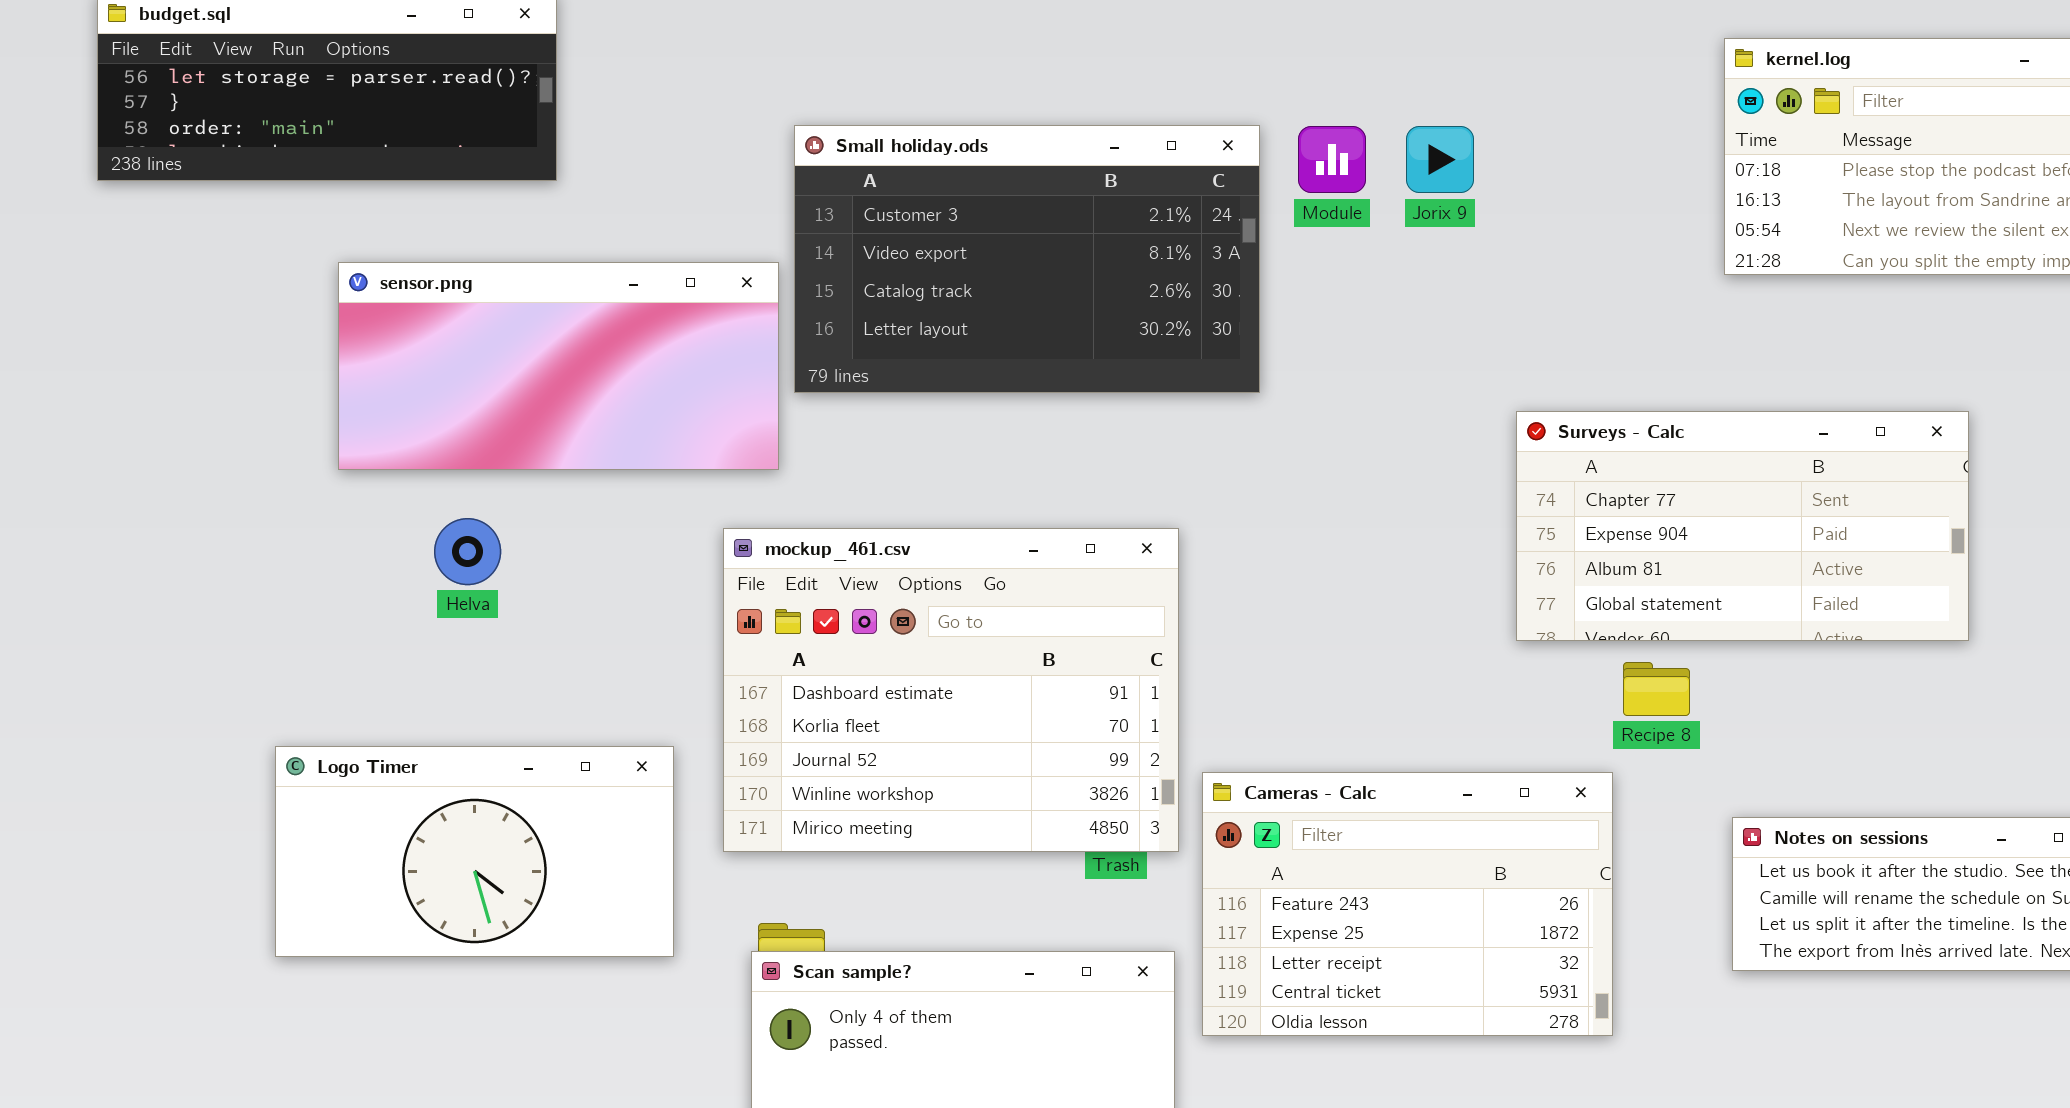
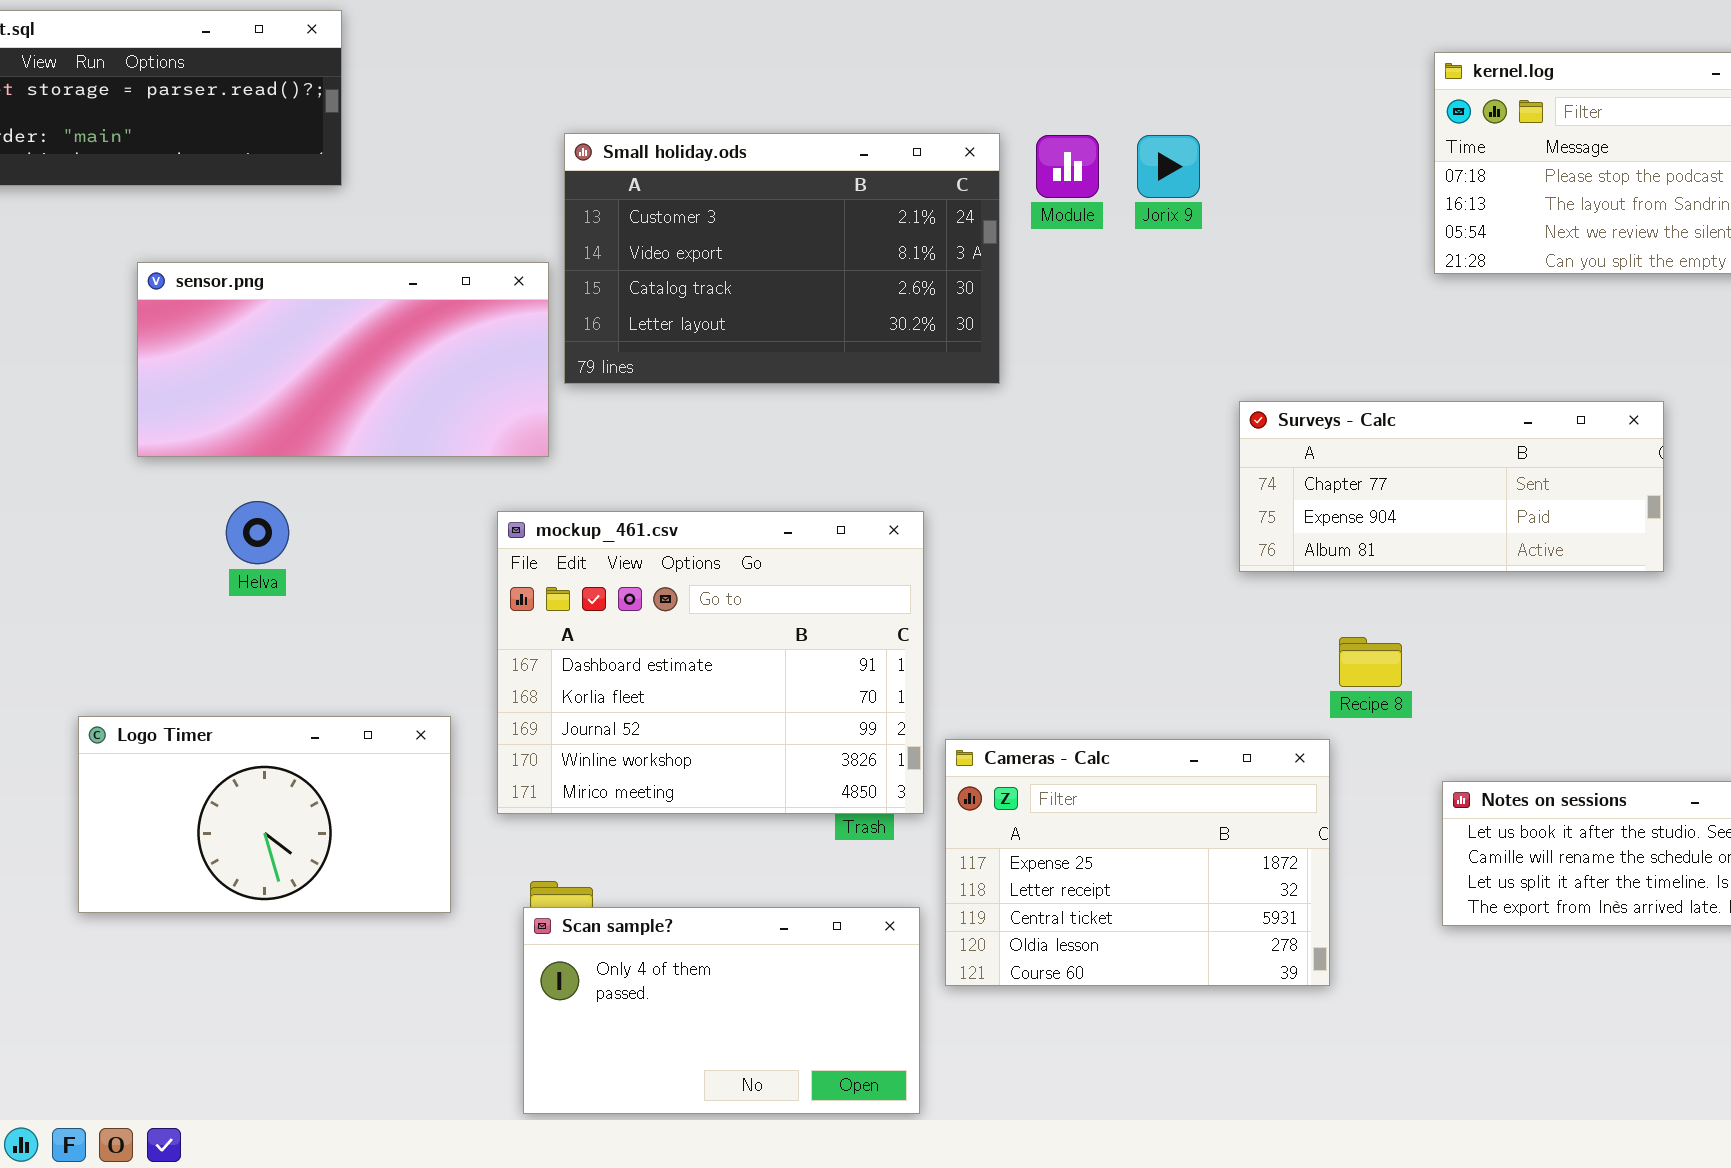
Surveys - Calc: [1516,411,1969,641] -> [1239,401,1664,572], resized
Cameras - Calc: [1202,772,1613,1036] -> [945,739,1330,986], scrolled down 1 row

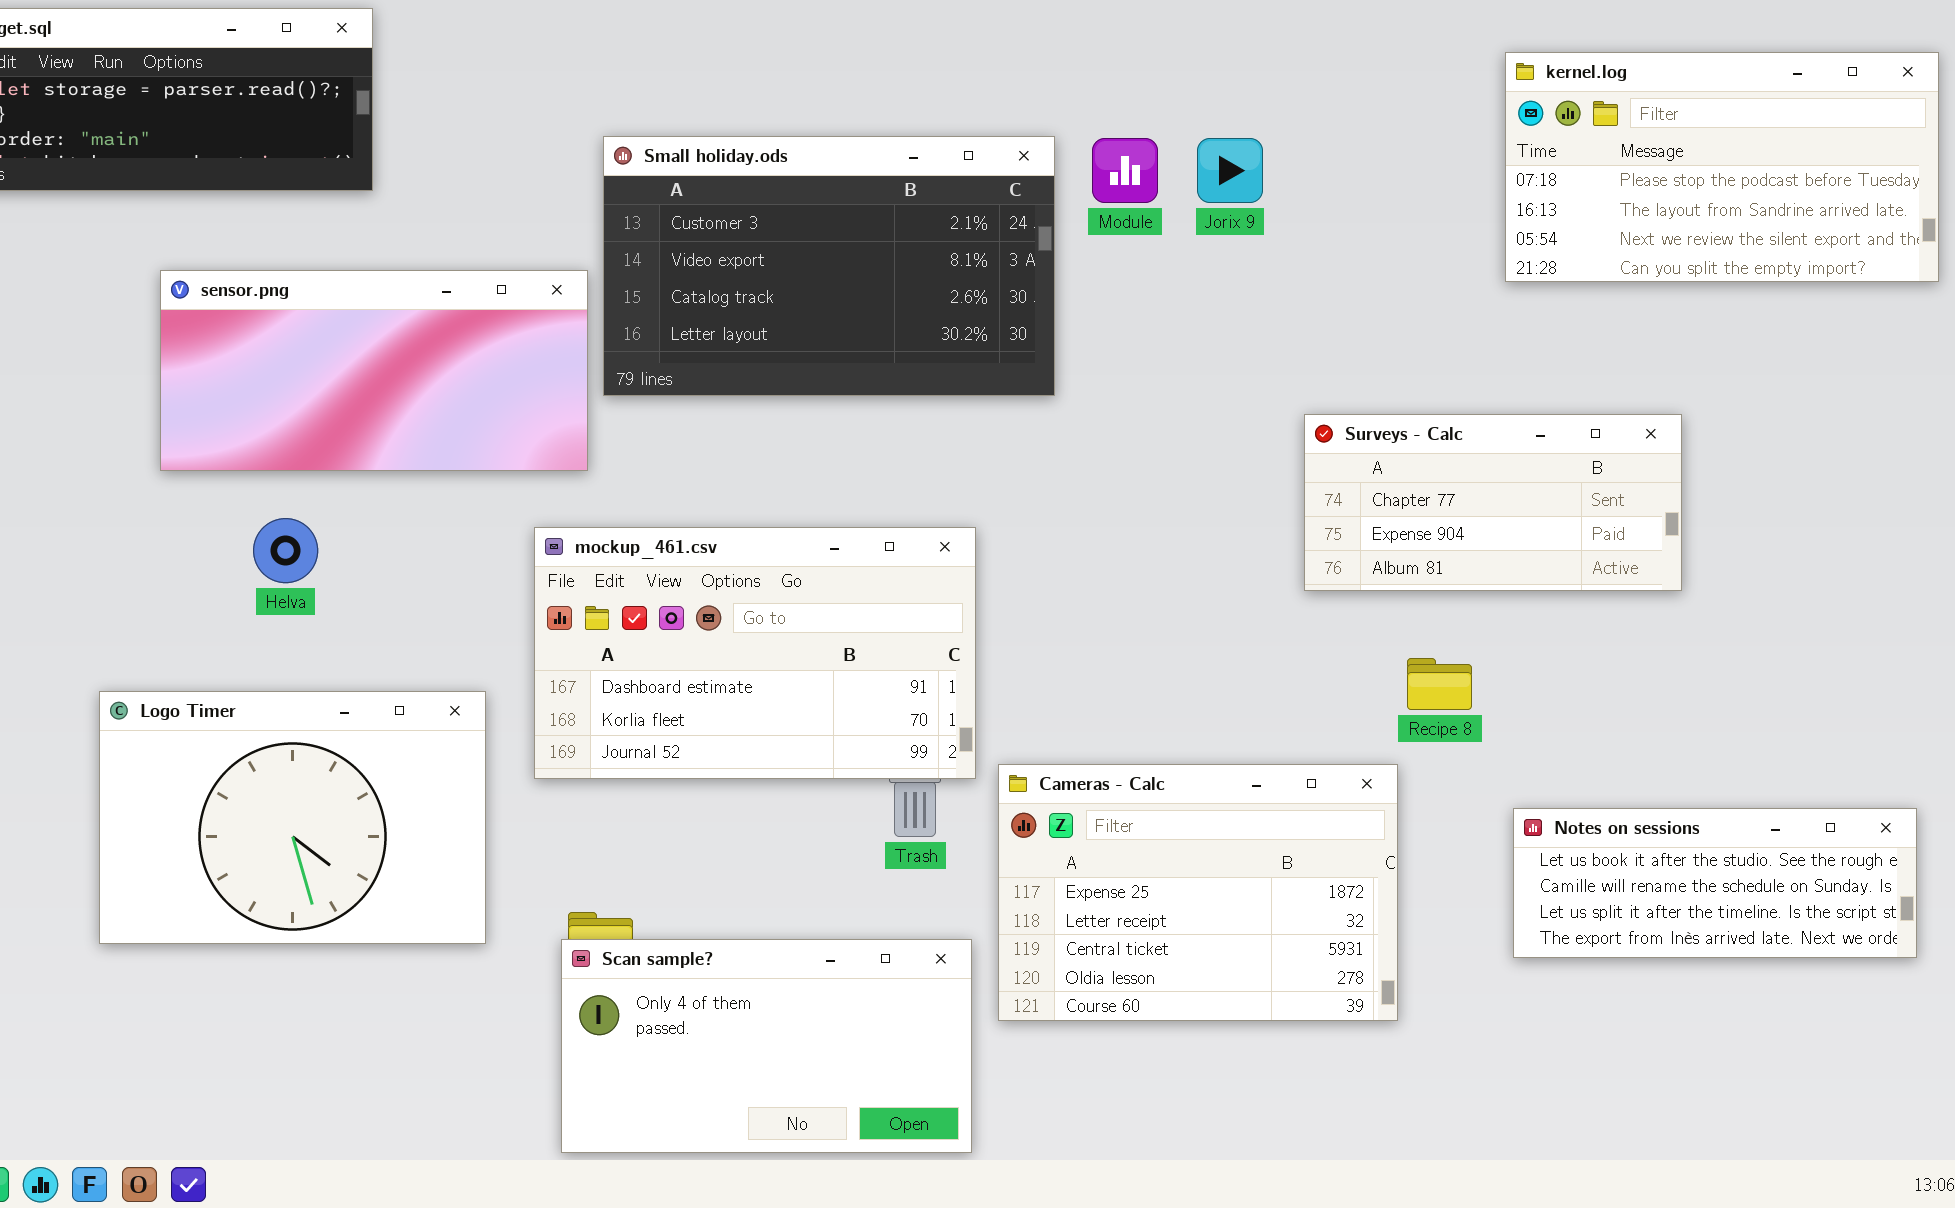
Surveys - Calc: [1239,401,1664,572] -> [1304,414,1682,591], resized
mockup_461.csv: [497,511,924,814] -> [534,527,976,779], resized
Logo Timer: [78,716,451,913] -> [99,691,486,944], resized

